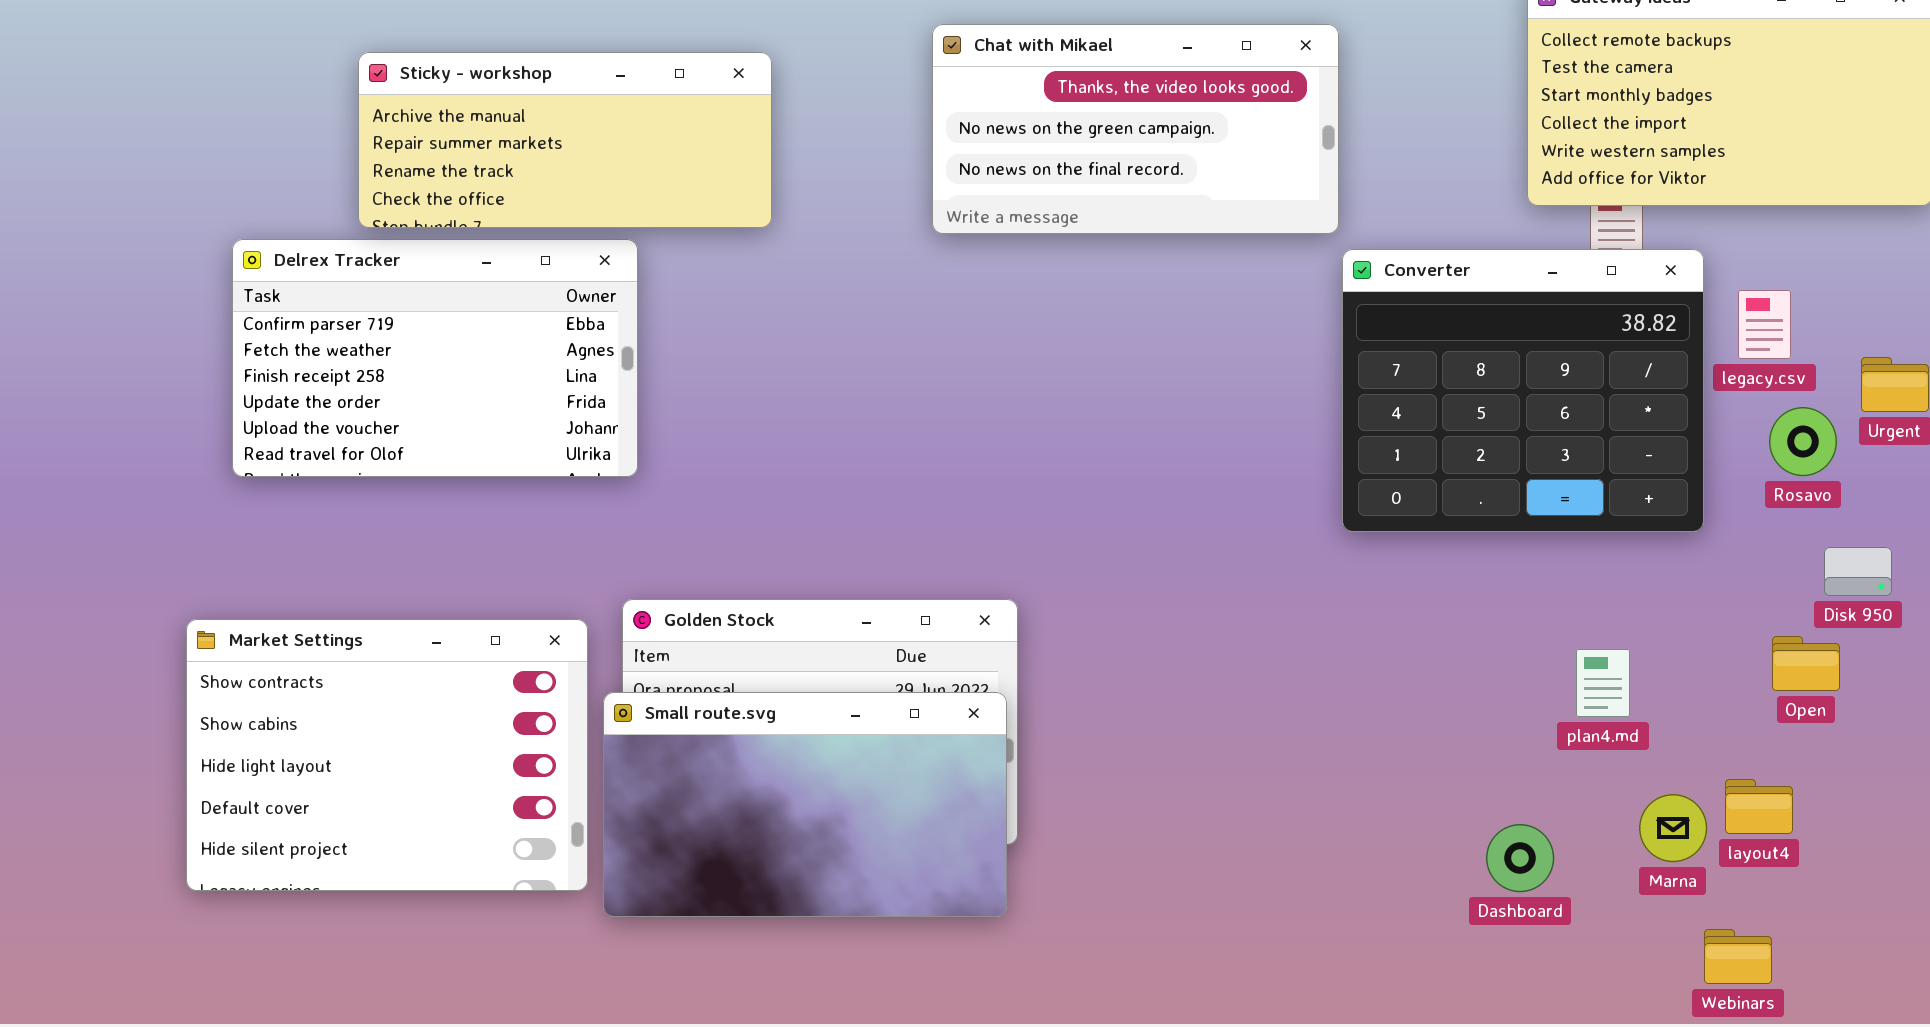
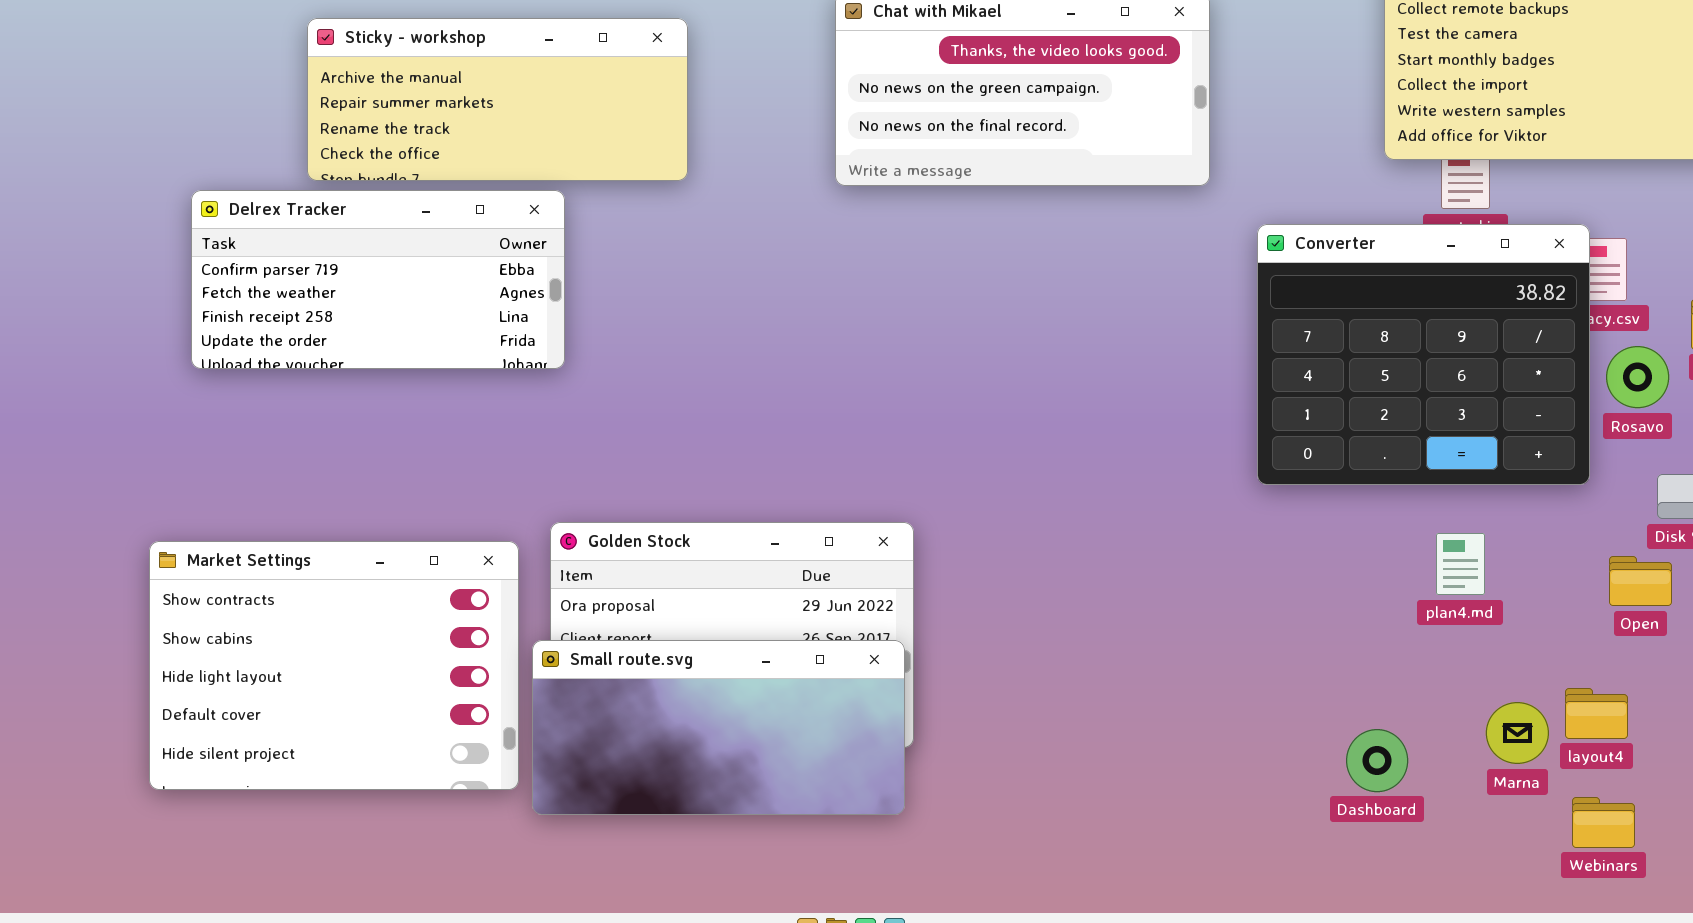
Delrex Tracker: [232,239,638,477] -> [191,190,565,369], resized
Converter: [1342,249,1704,532] -> [1257,224,1590,485], moved
plan4.md: [1576,649,1630,717] -> [1436,533,1485,595], moved
Small route.svg: [603,692,1007,917] -> [532,640,905,815], resized
Webinars: [1704,929,1772,984] -> [1572,797,1635,848], moved

